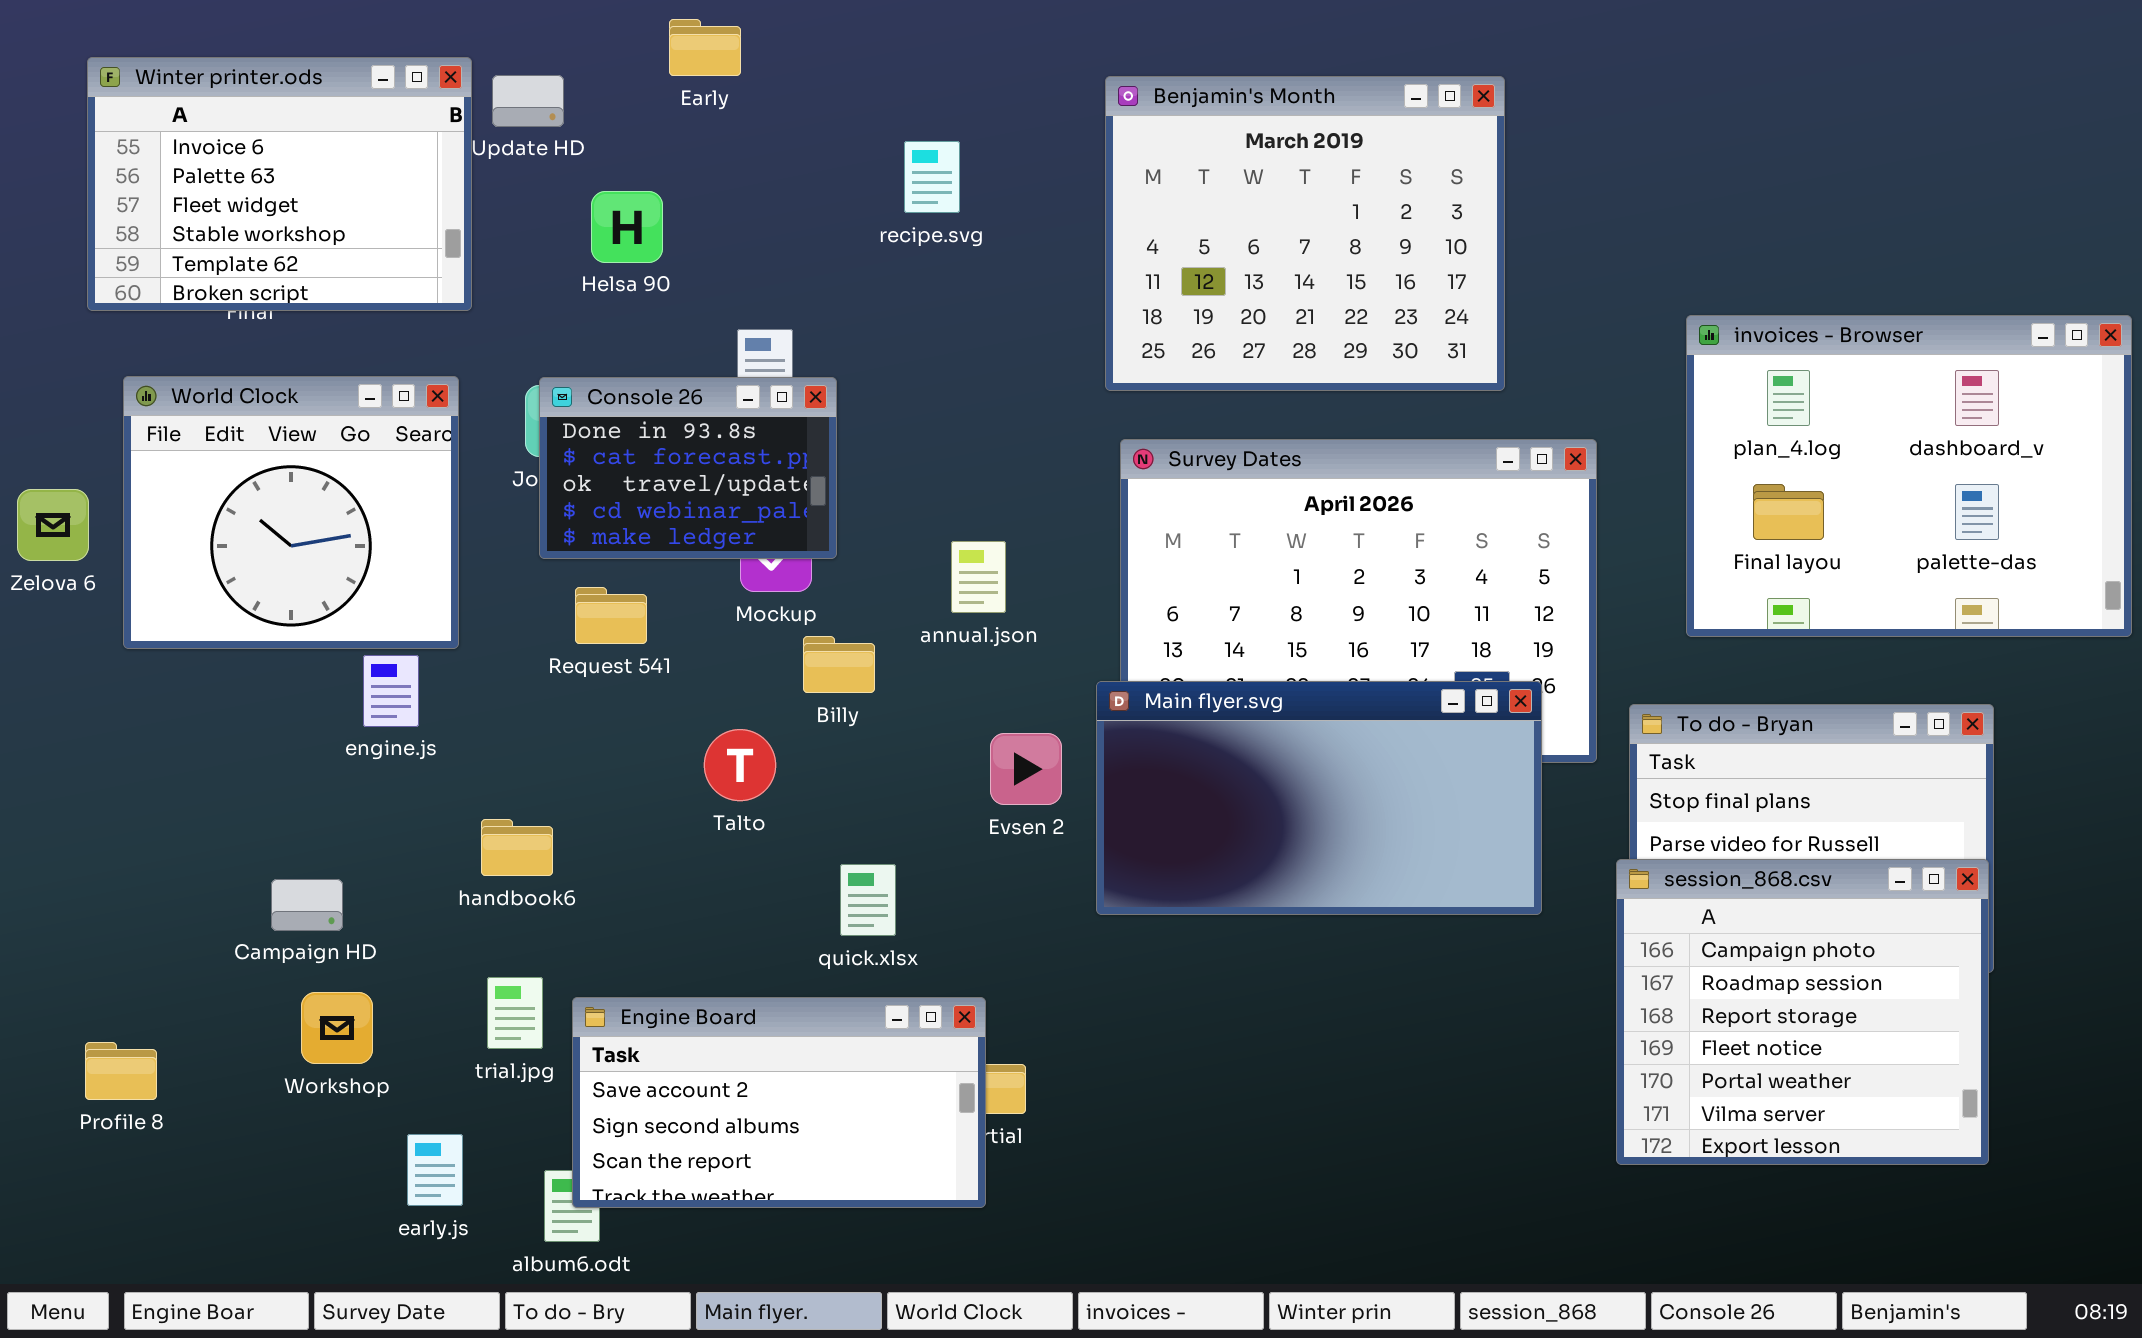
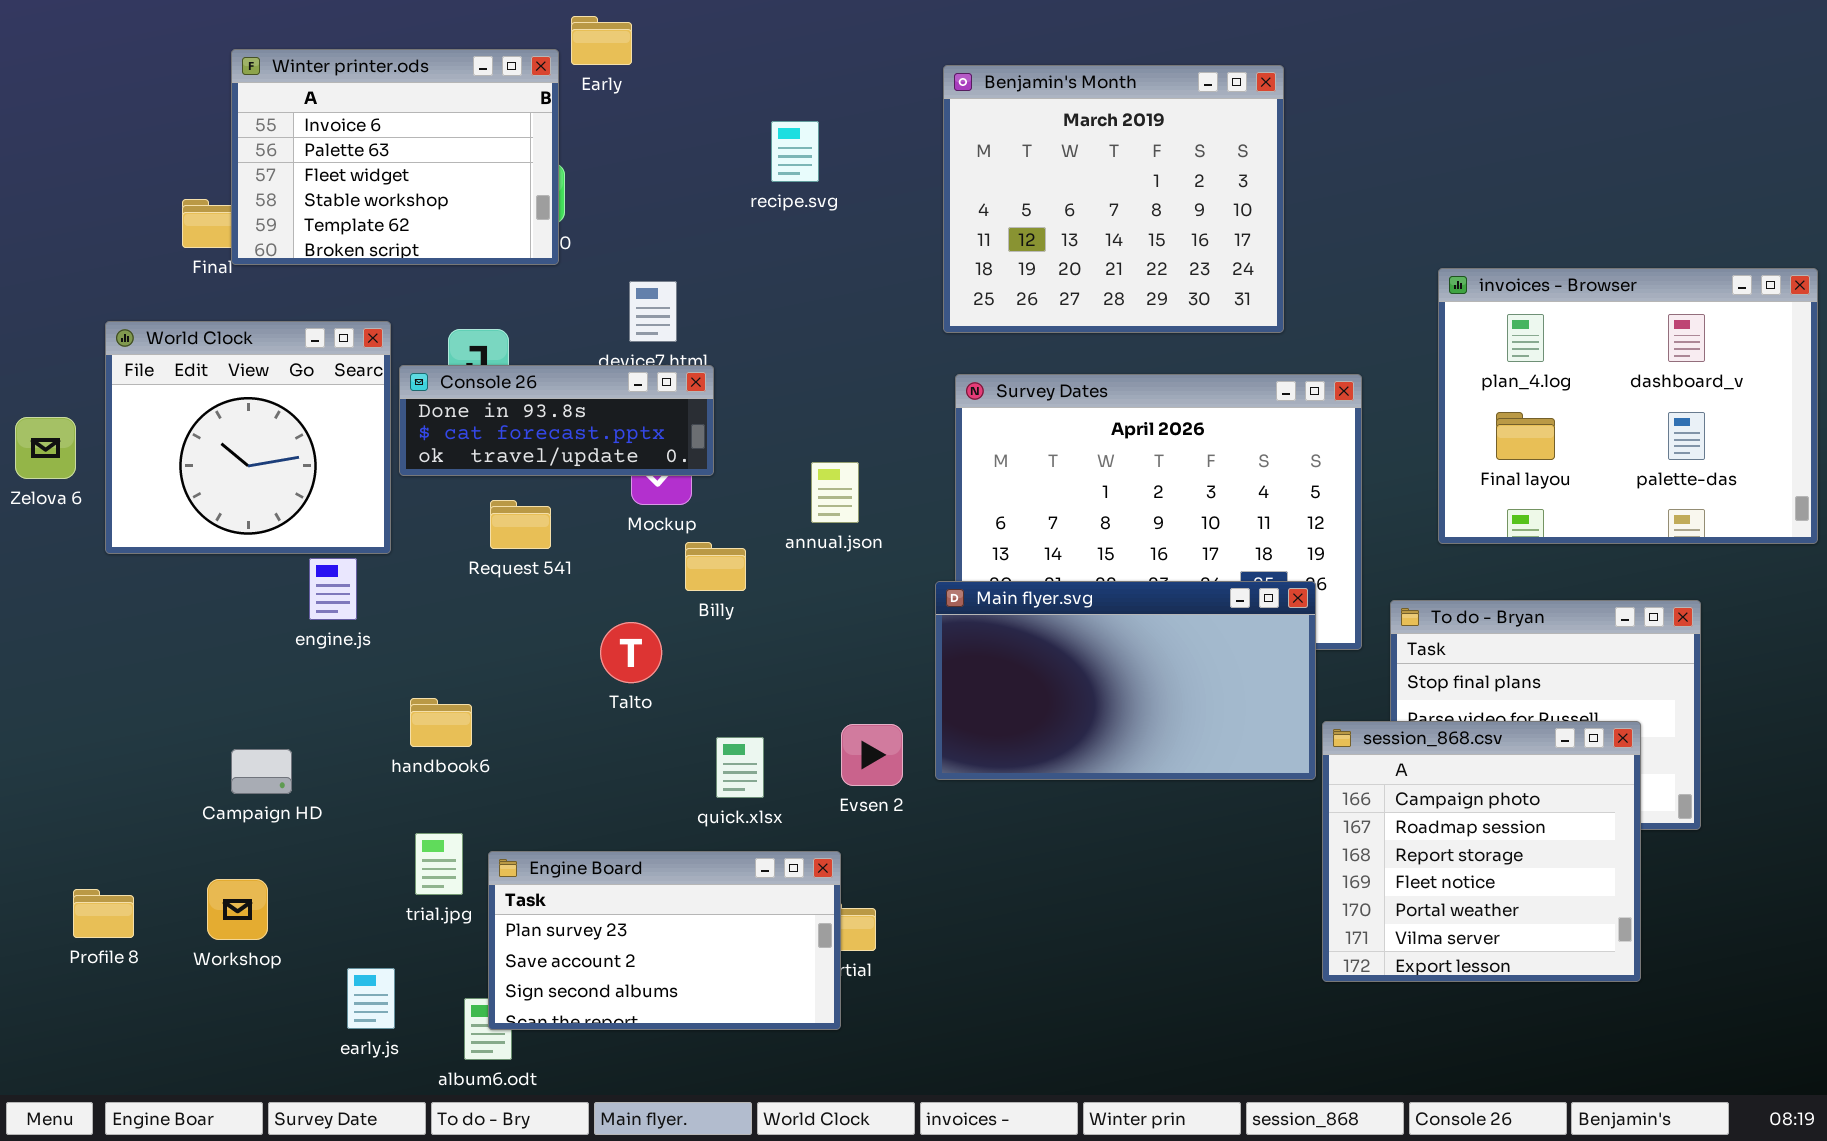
Winter printer.ods: [87,57,472,311] -> [231,49,559,265], moved
Console 26: [539,377,837,559] -> [399,365,714,476], resized
Evsen 2: [990,733,1062,805] -> [841,724,903,786], moved
session_868.csv: [1616,859,1989,1165] -> [1322,721,1641,982], moved
Workshop: [301,992,373,1064] -> [207,879,268,940], moved
Engine Board: [572,997,986,1208] -> [488,851,841,1030], scrolled up 1 row

